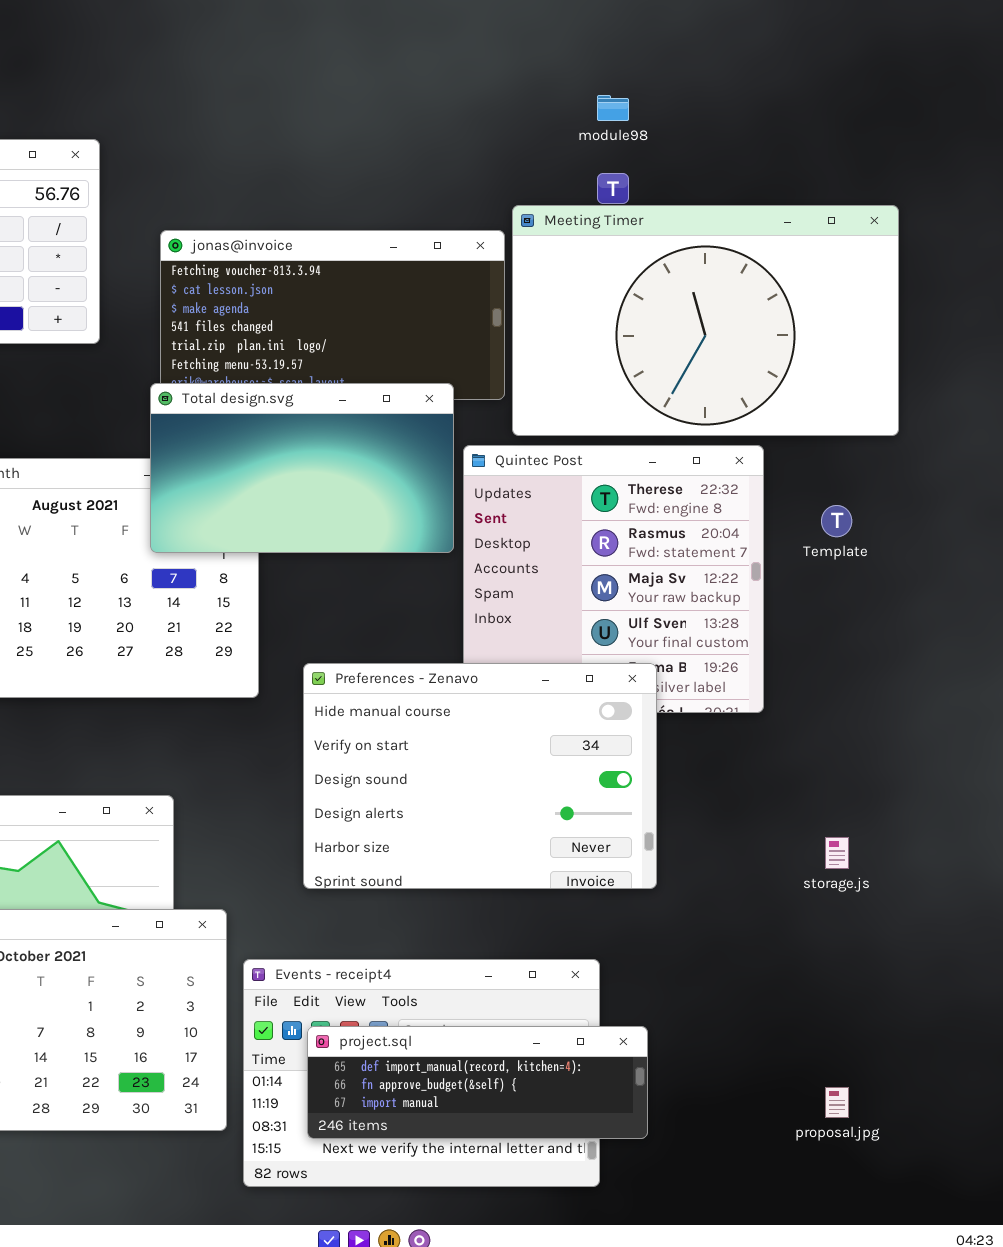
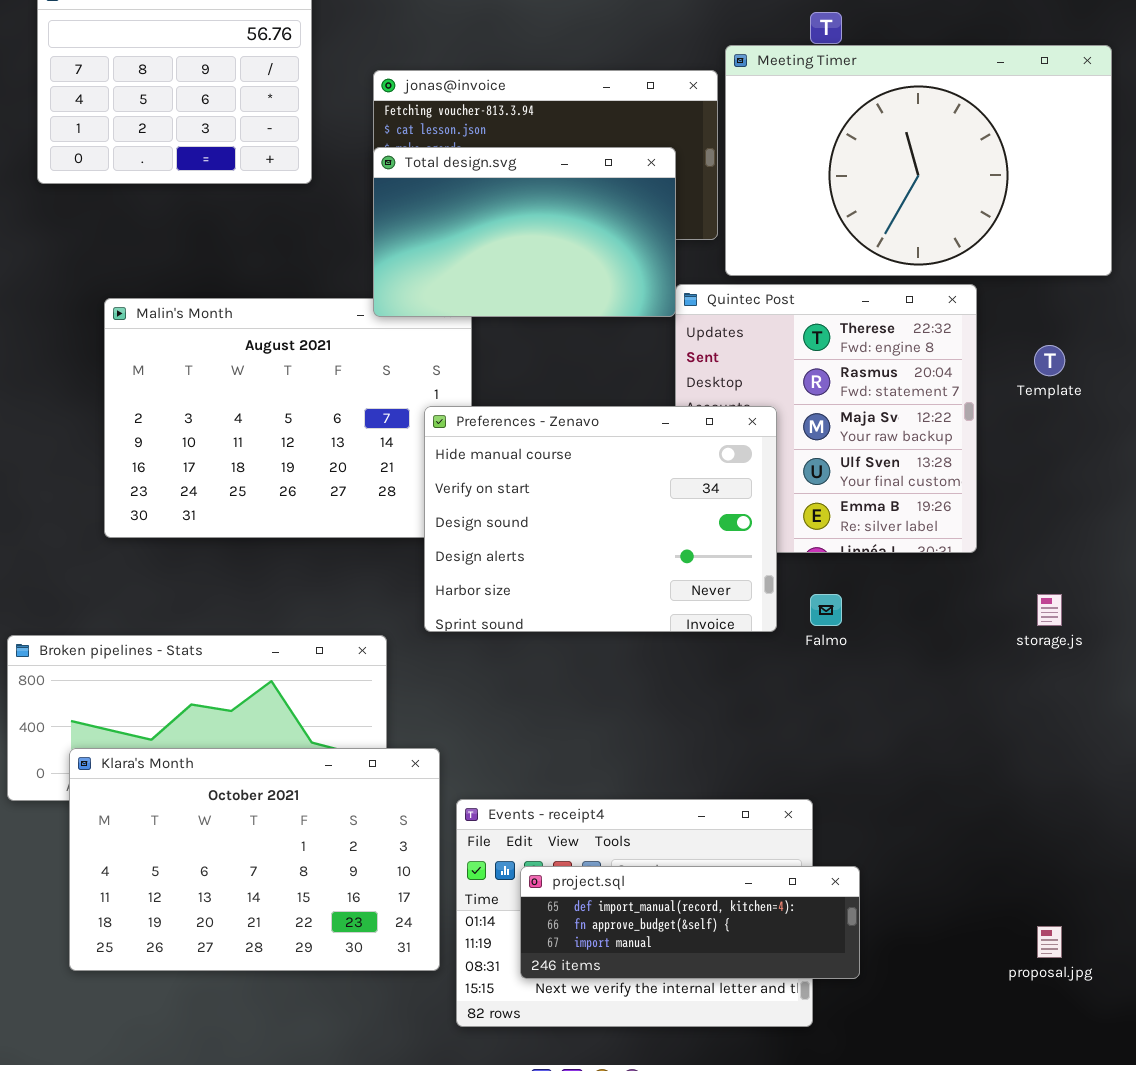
Total design.svg: [150,383,454,553] -> [373,147,676,317], moved
Preferences - Zenavo: [303,663,657,889] -> [424,406,777,632], moved
storage.js: [825,837,849,869] -> [1037,594,1062,626], moved

